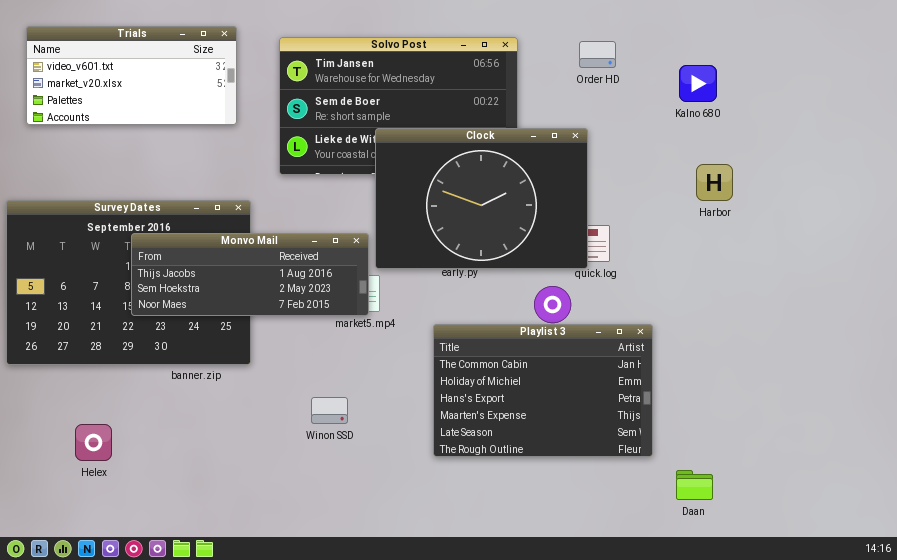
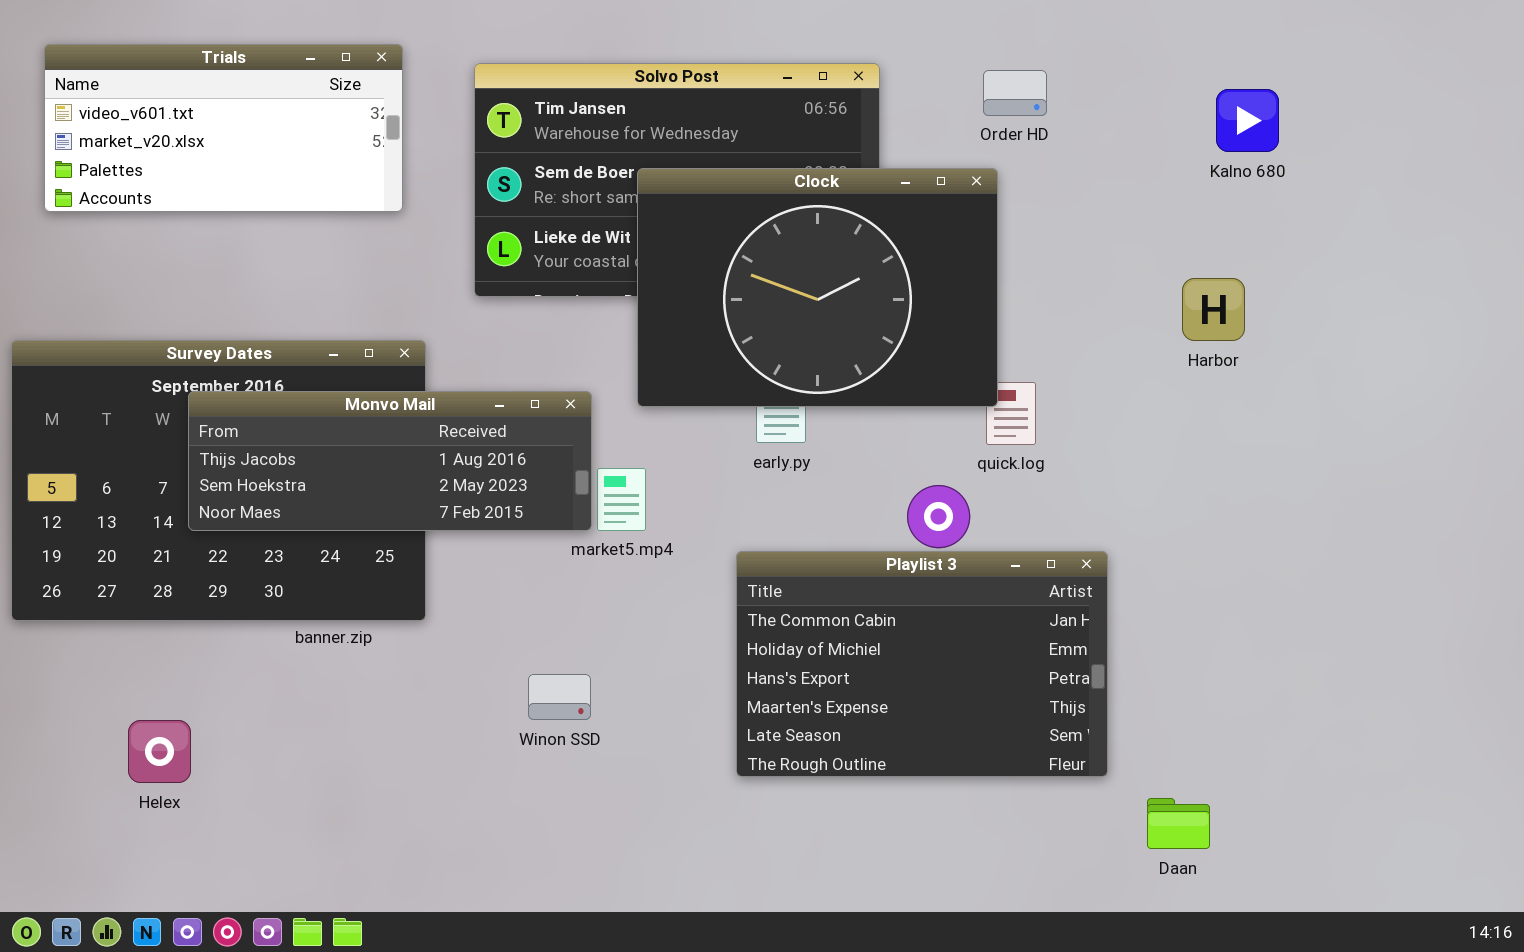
Kalno 680: [679,65,717,102] -> [1216,89,1279,152], moved
Clock: [375,128,588,269] -> [637,168,998,407], moved
Monvo Mail: [131,233,369,316] -> [188,391,592,531], moved

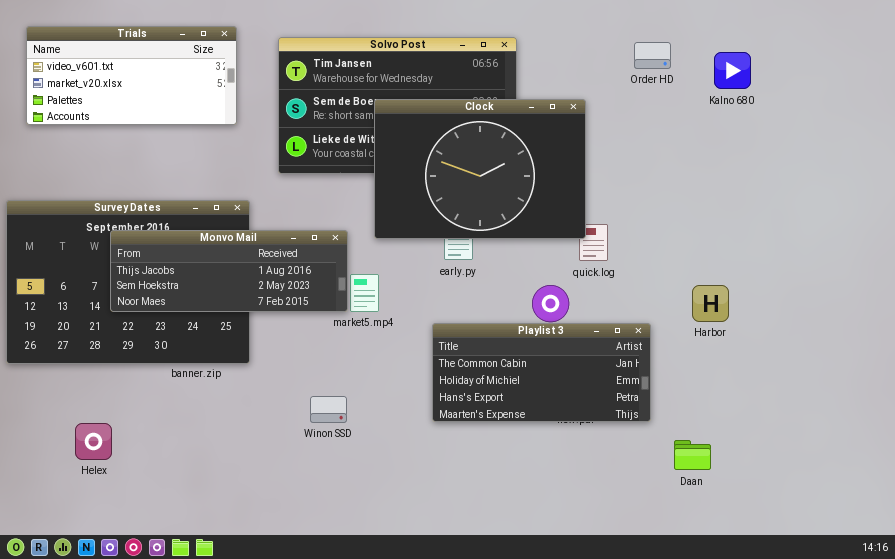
Order HD: [983,70,1047,116] -> [634,42,671,69], moved
Harbor: [1182,278,1245,341] -> [692,285,729,322], moved
Playlist 3: [736,551,1108,777] -> [432,323,651,422], resized
Daan: [1147,798,1210,849] -> [674,440,711,470], moved

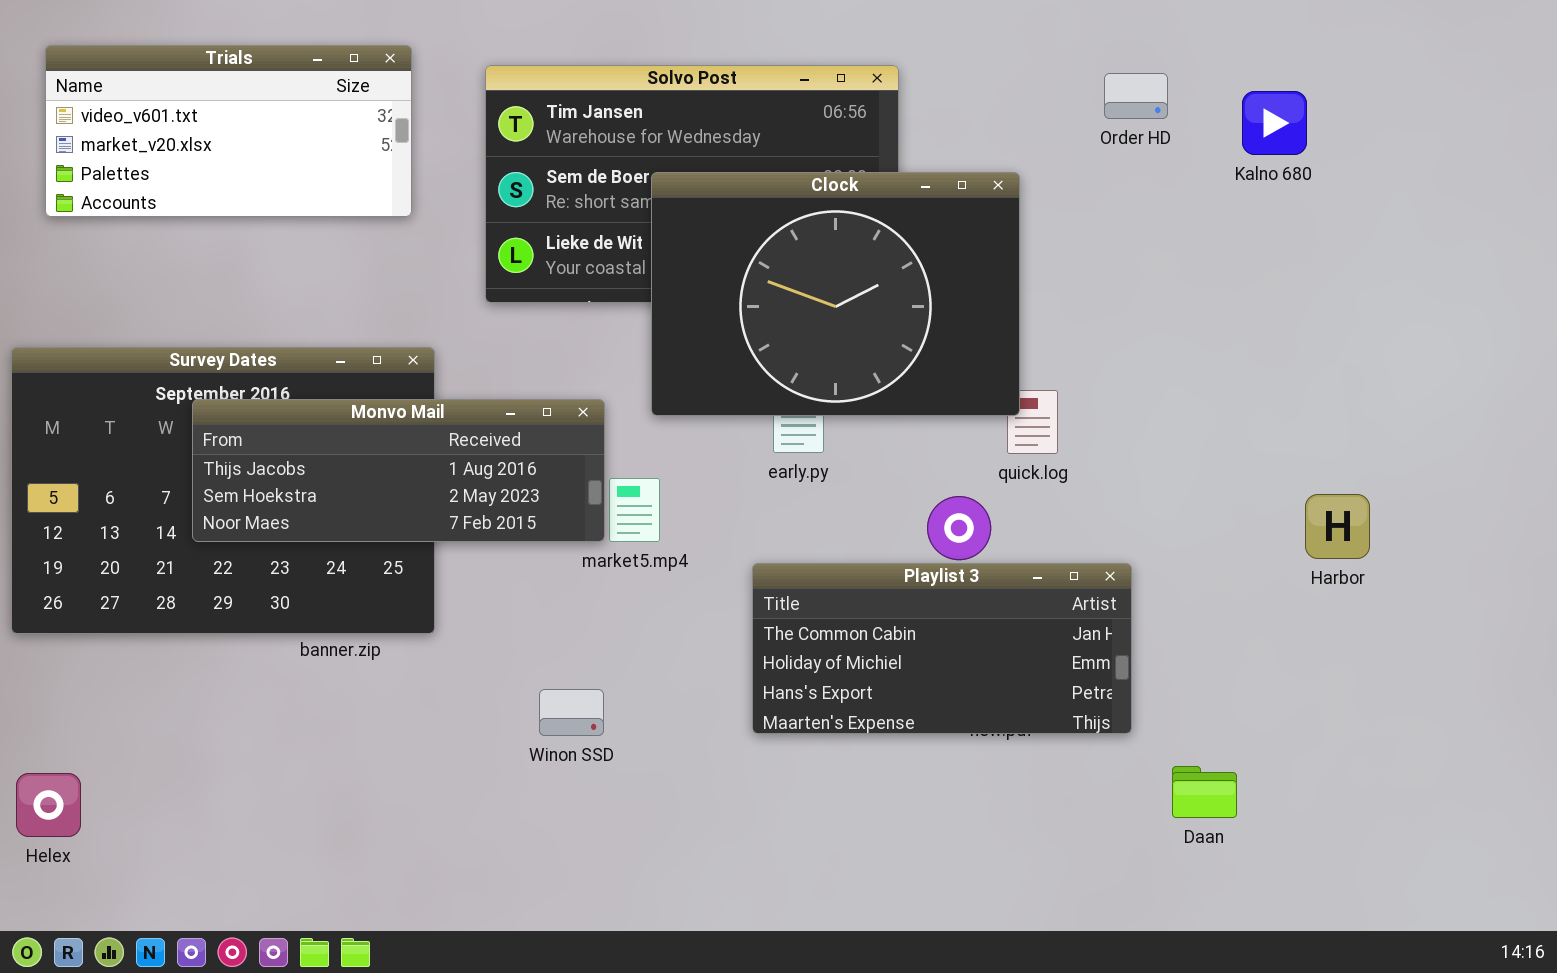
Harbor: [692,285,729,322] -> [1305,494,1370,559], moved
Helex: [75,423,112,460] -> [16,773,81,837], moved

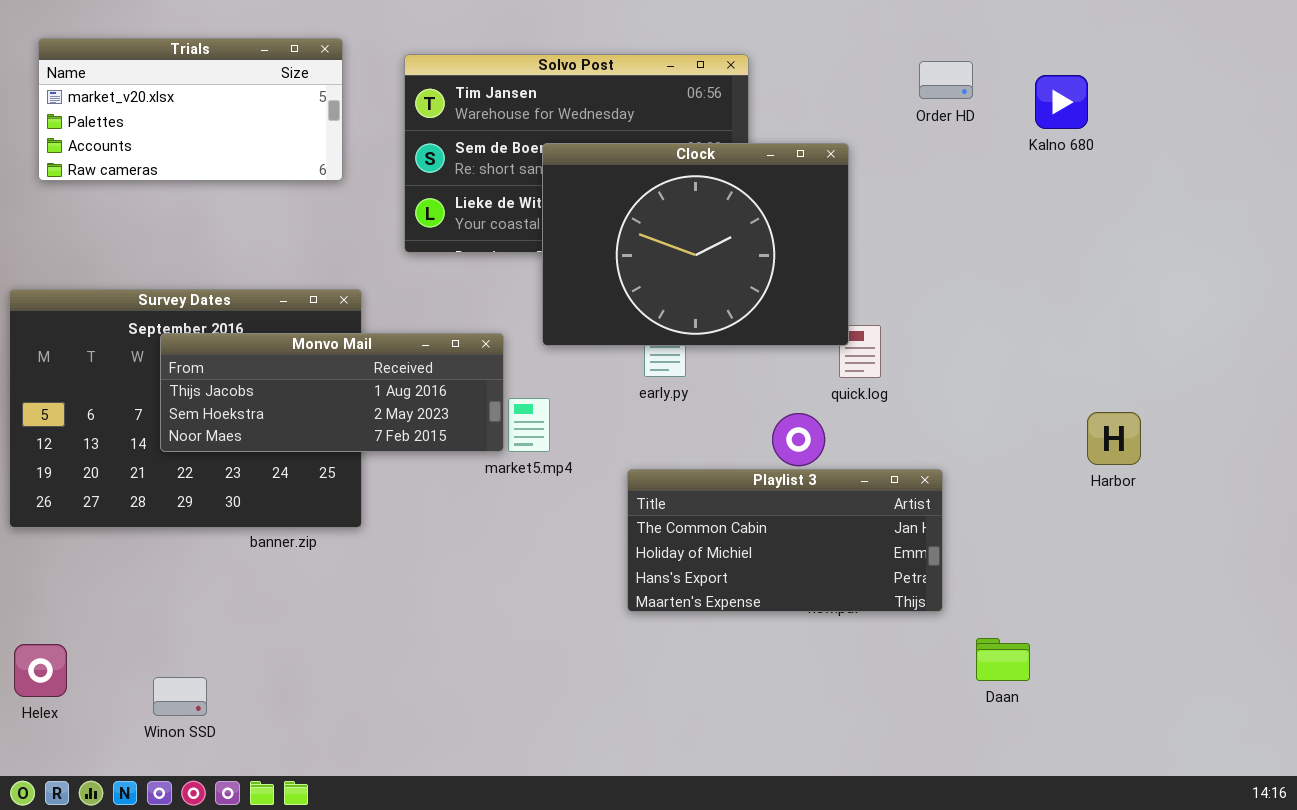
Trials: [45,45,412,217] -> [38,38,343,181], scrolled down 1 row
Winon SSD: [539,689,604,736] -> [153,677,207,716], moved

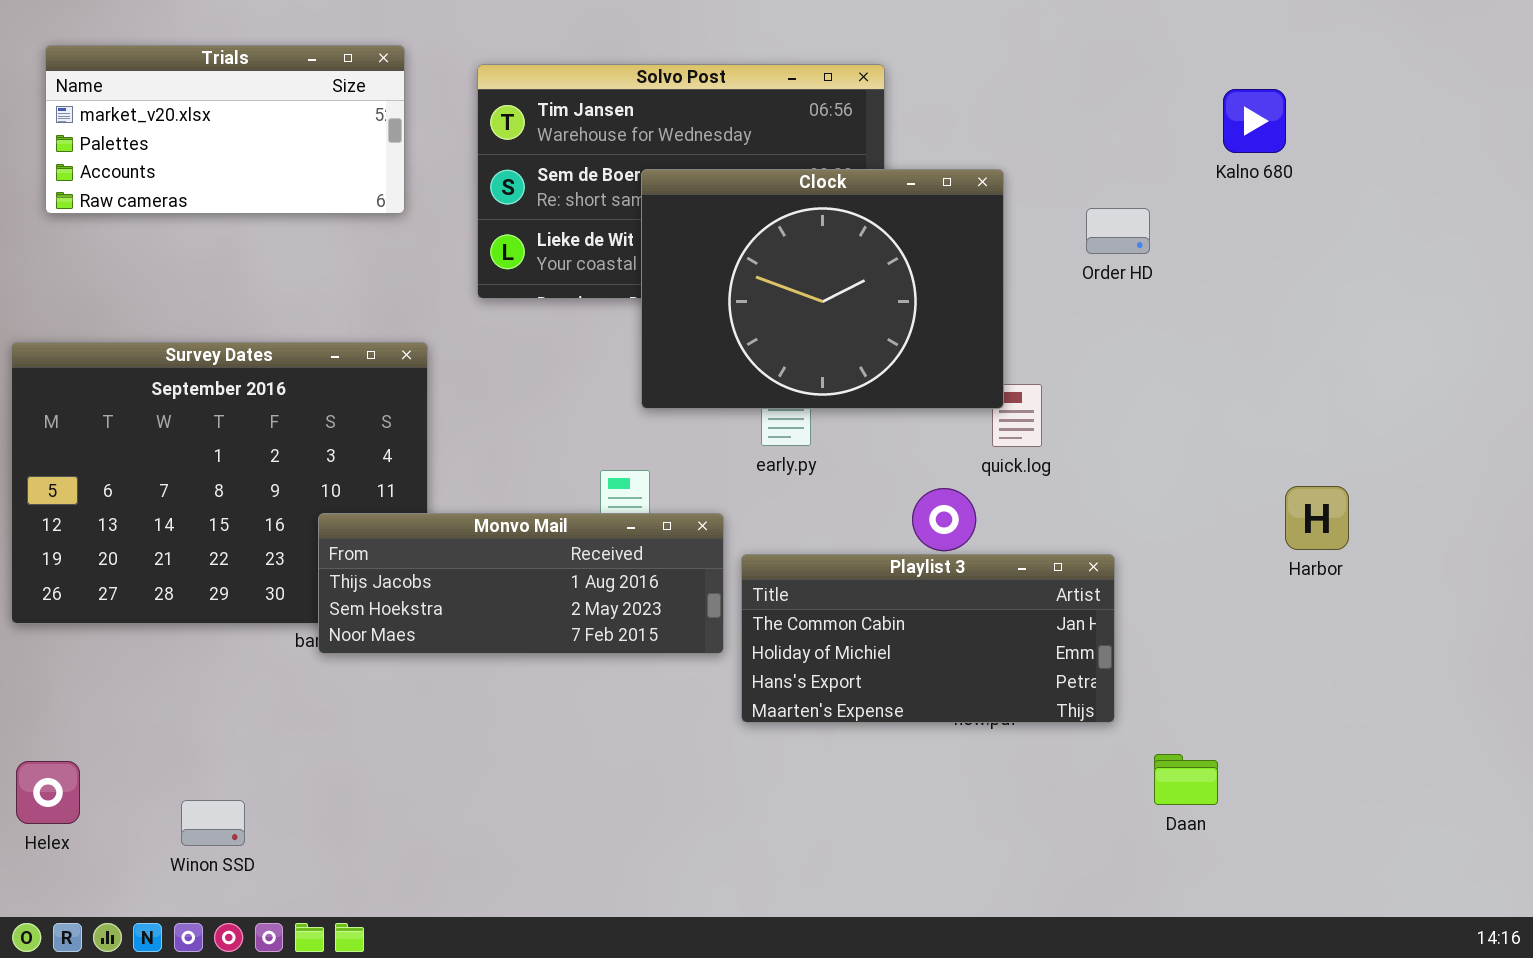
Order HD: [919,61,973,99] -> [1086,208,1150,254], moved
Monvo Mail: [160,333,504,452] -> [318,513,724,654], moved

